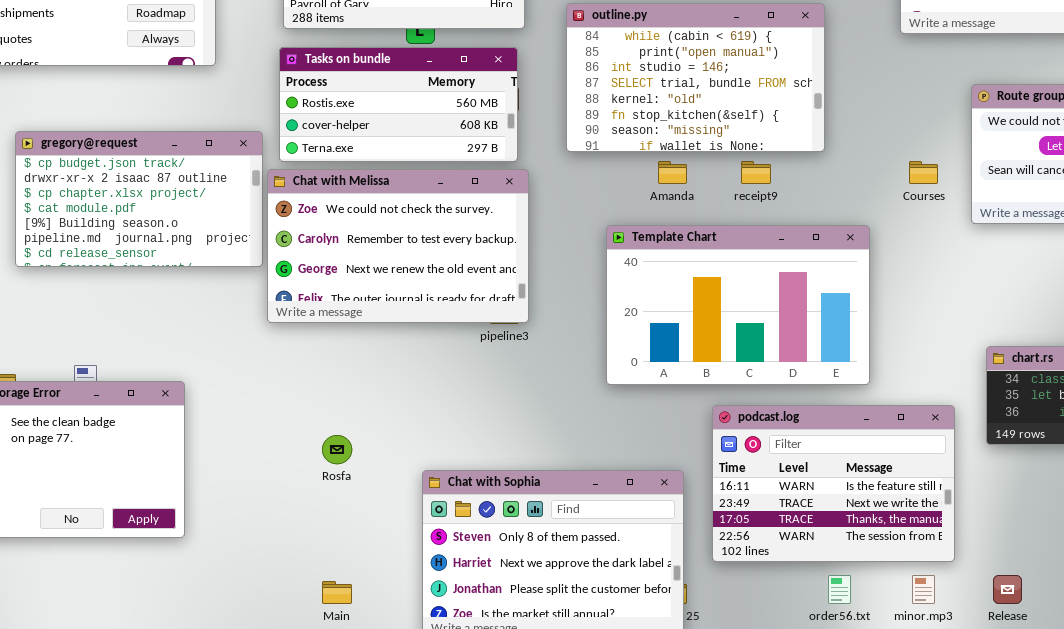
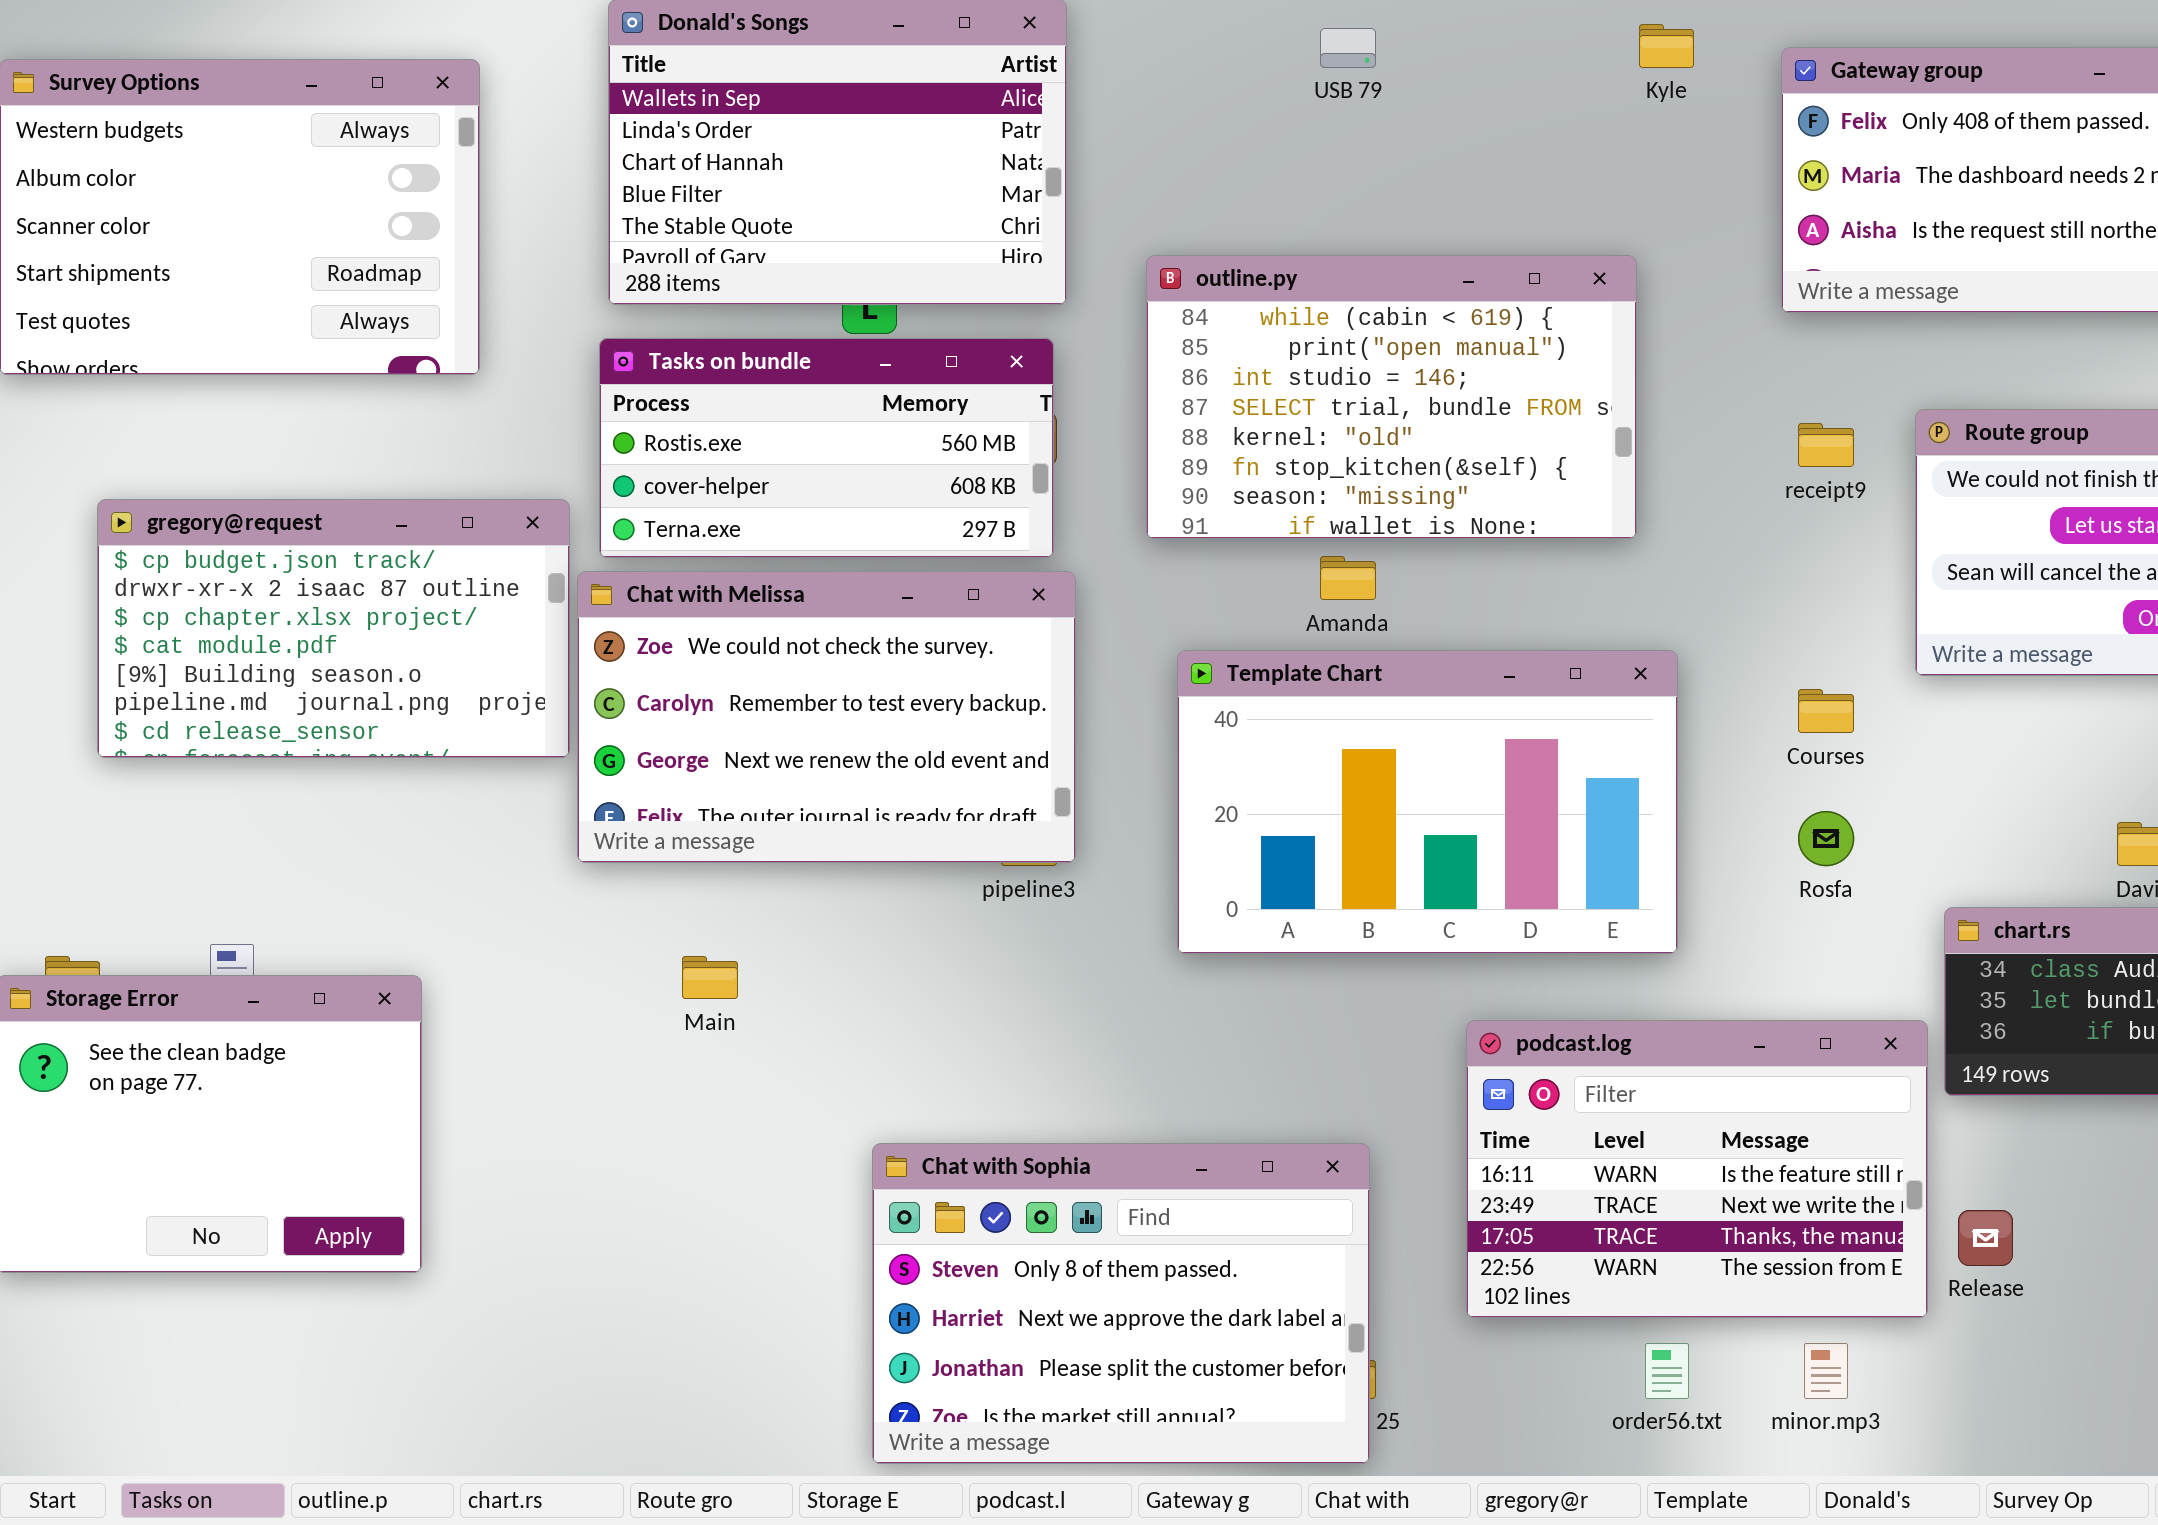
receipt9: [741,161,771,184] -> [1798,423,1854,467], moved
Courses: [909,161,938,184] -> [1798,689,1854,733], moved
Template Chart: [606,225,870,385] -> [1177,650,1678,954], moved
podcast.log: [712,405,955,562] -> [1466,1020,1928,1318], moved
Rosfa: [322,435,352,464] -> [1798,811,1854,866], moved
Release: [993,575,1022,604] -> [1958,1210,2013,1266], moved
Main: [322,581,352,604] -> [682,956,738,999], moved

